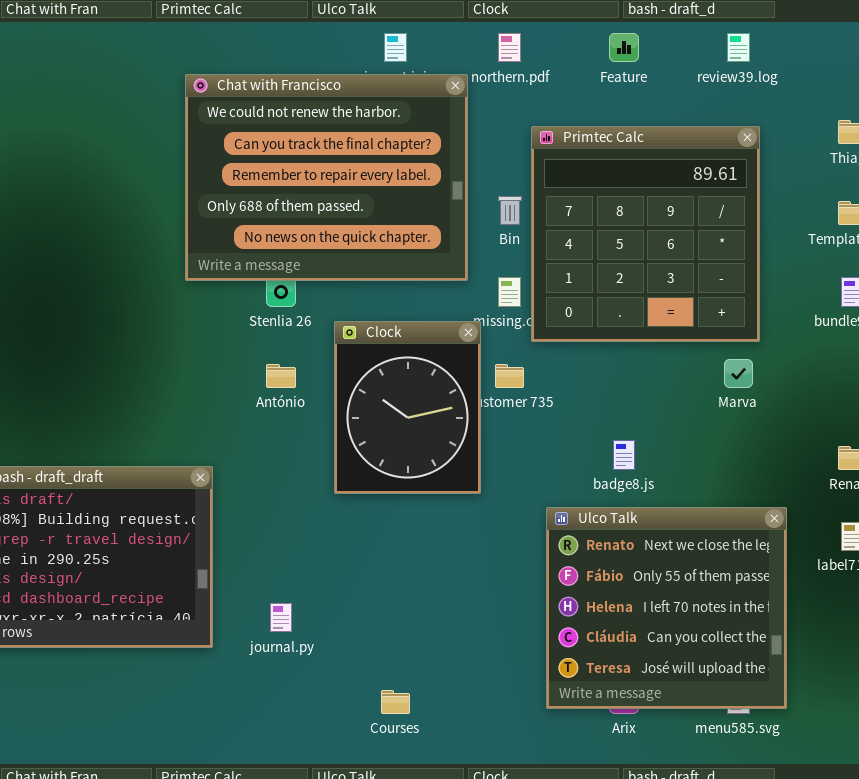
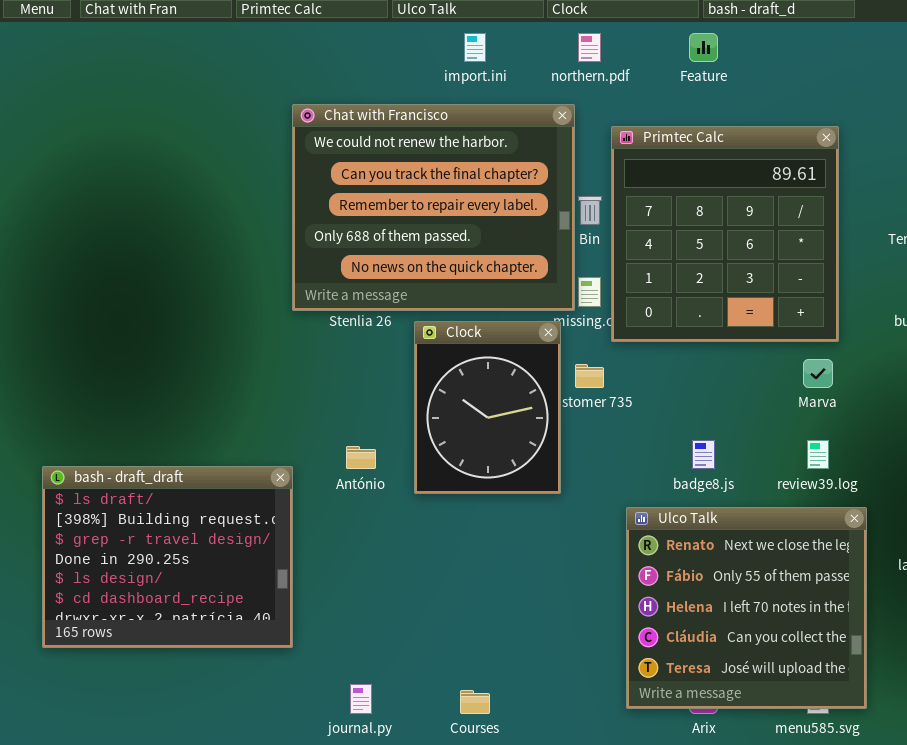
review39.log: [727,33,750,62] -> [807,440,829,469], moved
Chat with Francisco: [185,74,468,281] -> [292,104,575,311], moved
António: [266,364,296,388] -> [346,446,376,469], moved
journal.py: [270,603,292,632] -> [350,684,372,714], moved

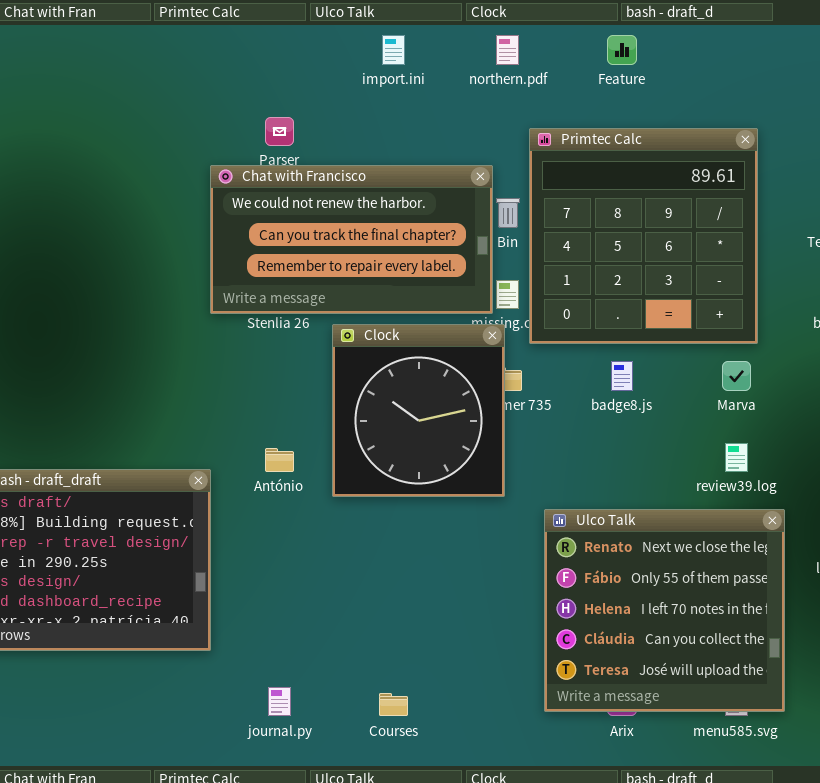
Chat with Francisco: [292,104,575,311] -> [210,165,493,314], resized
Clock: [414,321,561,494] -> [332,324,505,497], resized
badge8.js: [692,440,715,469] -> [611,361,633,391], moved

